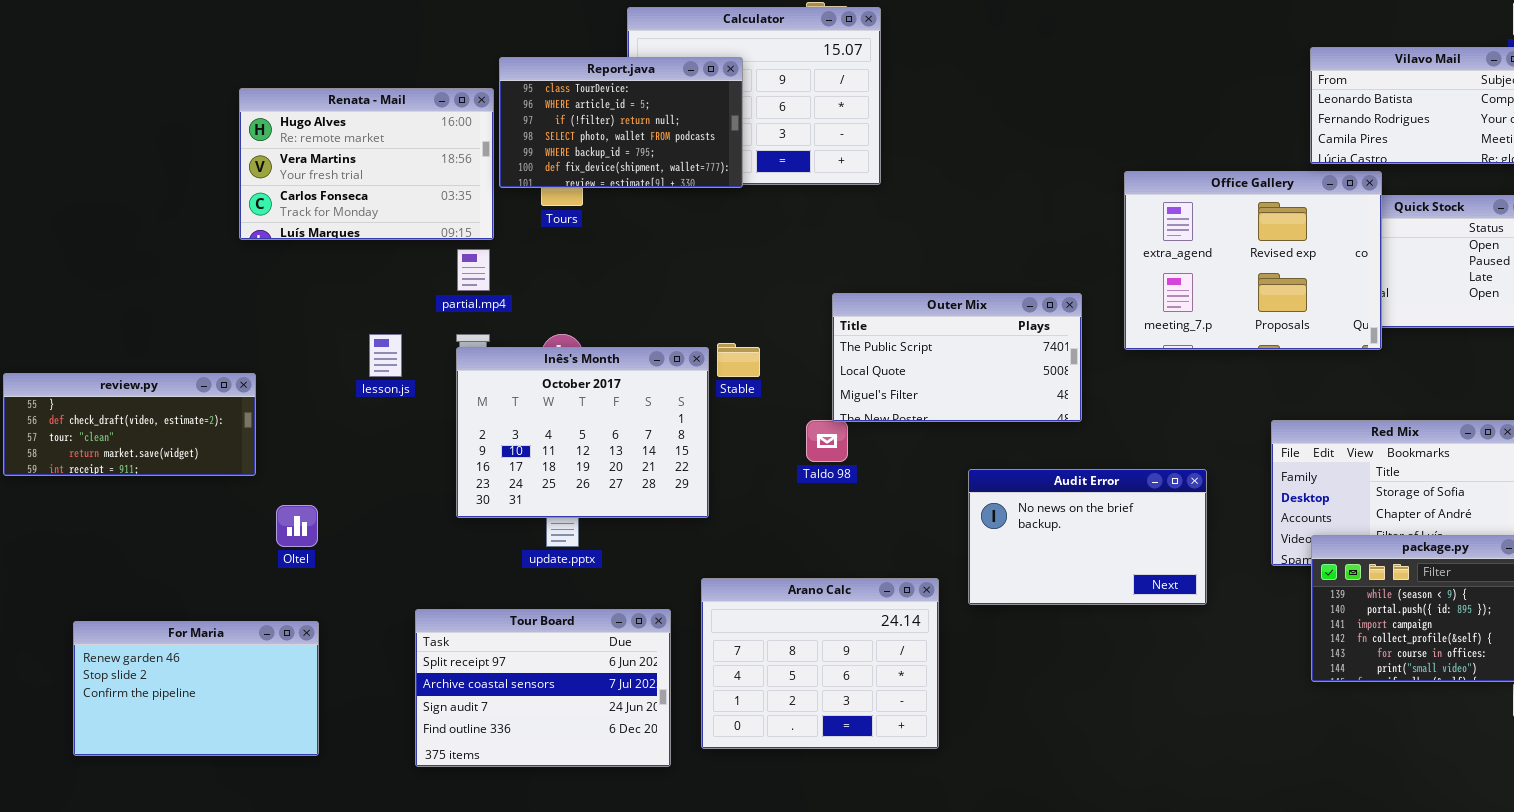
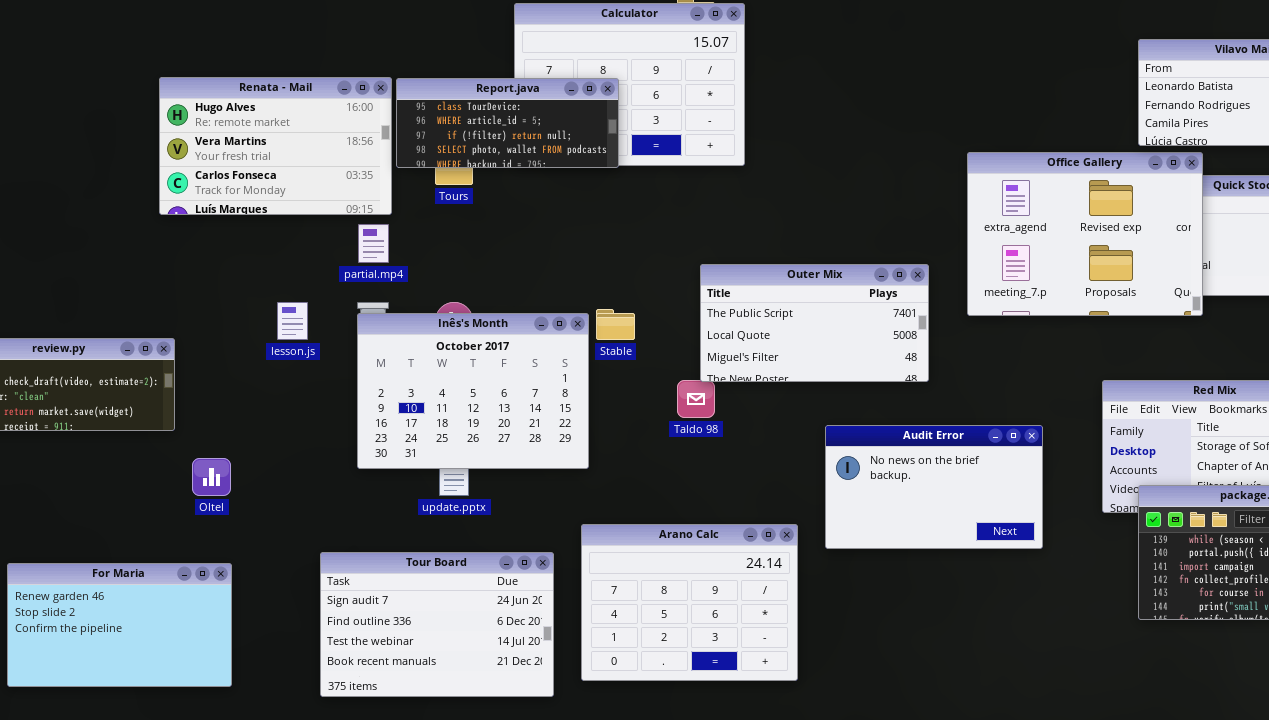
Report.java: [499,57,743,188] -> [396,78,619,168], resized
Tour Board: [415,609,671,767] -> [320,552,554,697], scrolled down 2 rows

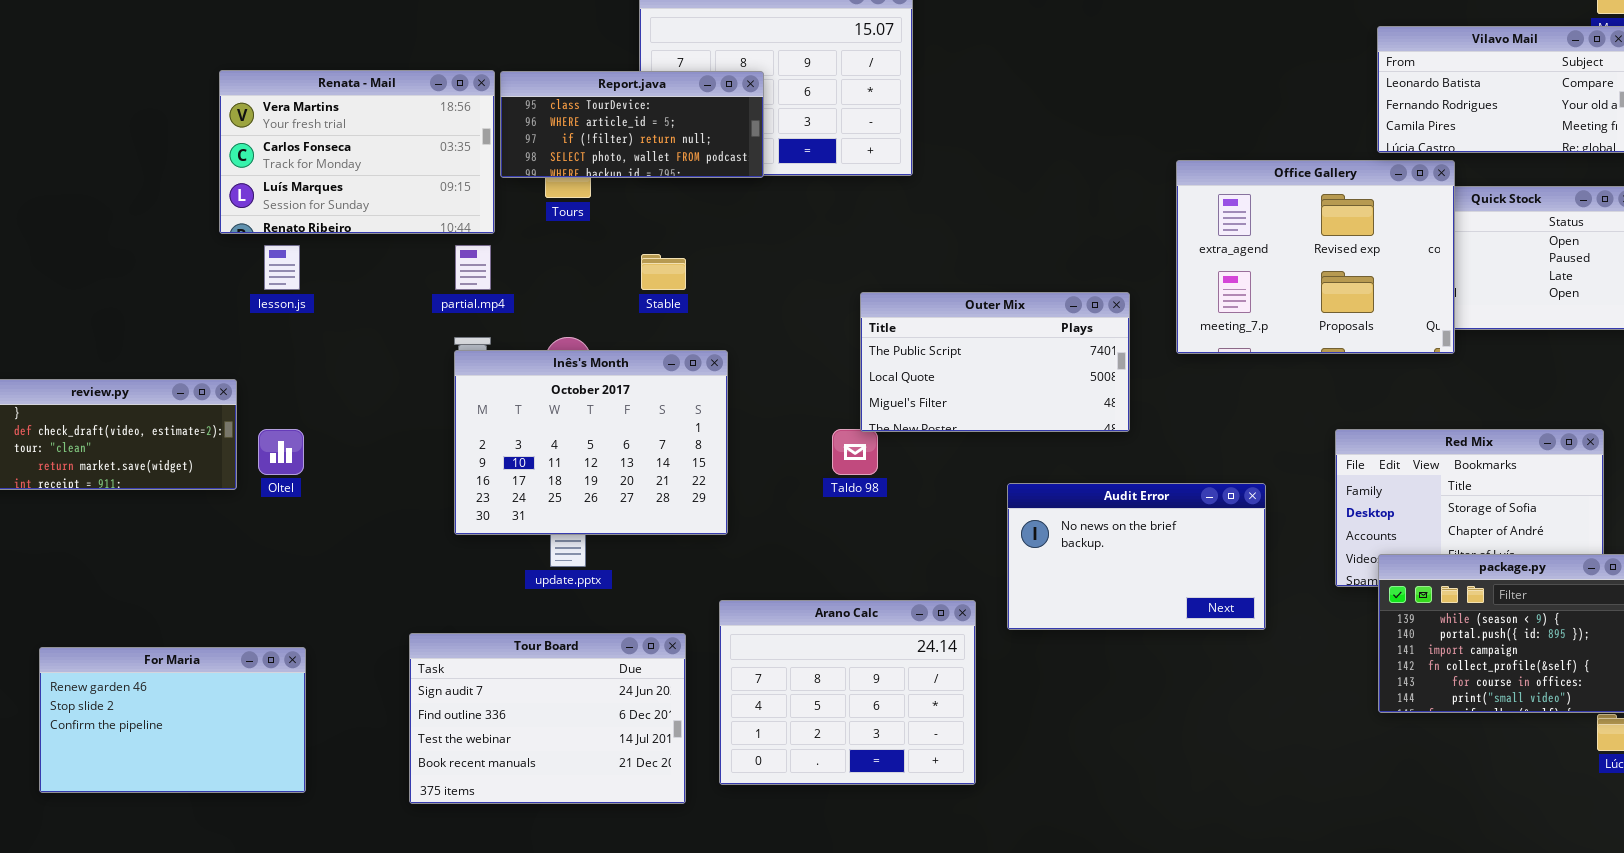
Renata - Mail: [159,77,392,215] -> [219,70,495,234], scrolled down 1 row
lesson.js: [277,302,308,340] -> [264,245,300,290], moved
Stable: [596,309,635,340] -> [641,254,686,290], moved
Oltel: [192,458,231,496] -> [258,429,304,475], moved

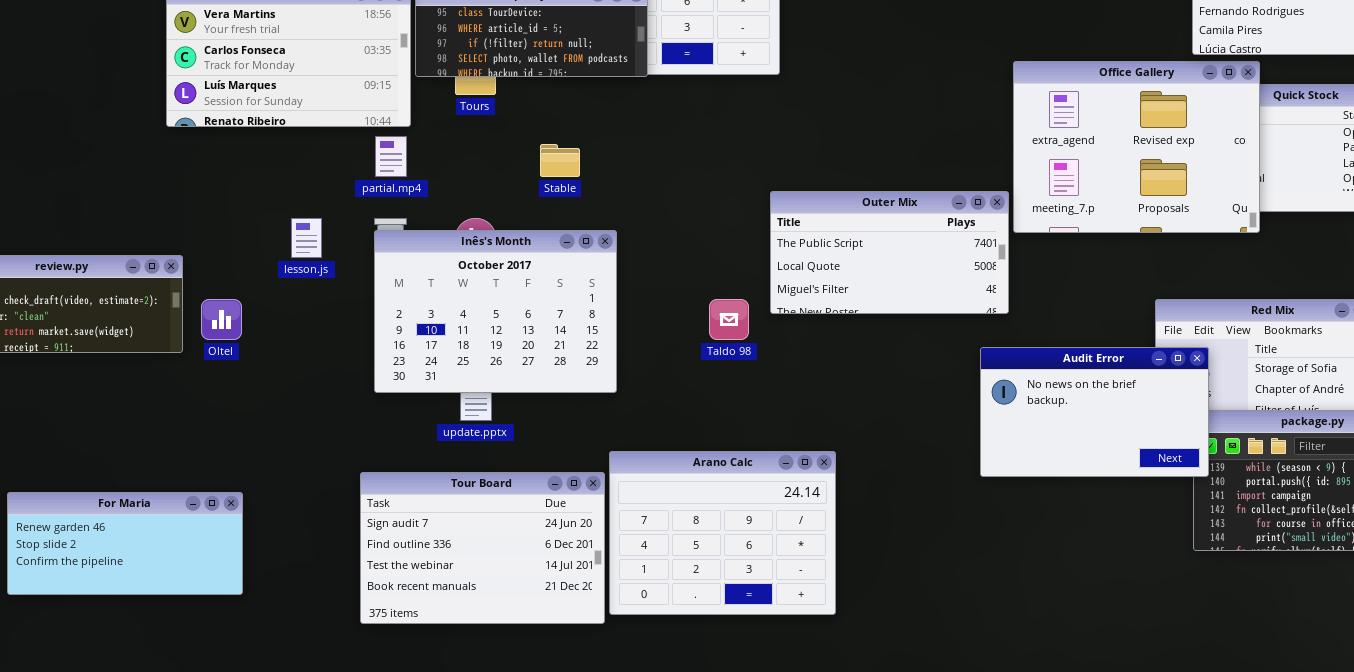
lesson.js: [264,245,300,290] -> [291,218,322,258], moved
Outer Mix: [860,292,1130,432] -> [770,191,1009,314], moved
Audit Error: [1007,483,1266,630] -> [980,347,1209,477], moved
Tour Board: [409,633,686,804] -> [360,472,605,624], moved
For Maria: [39,647,306,793] -> [7,492,243,595], resized

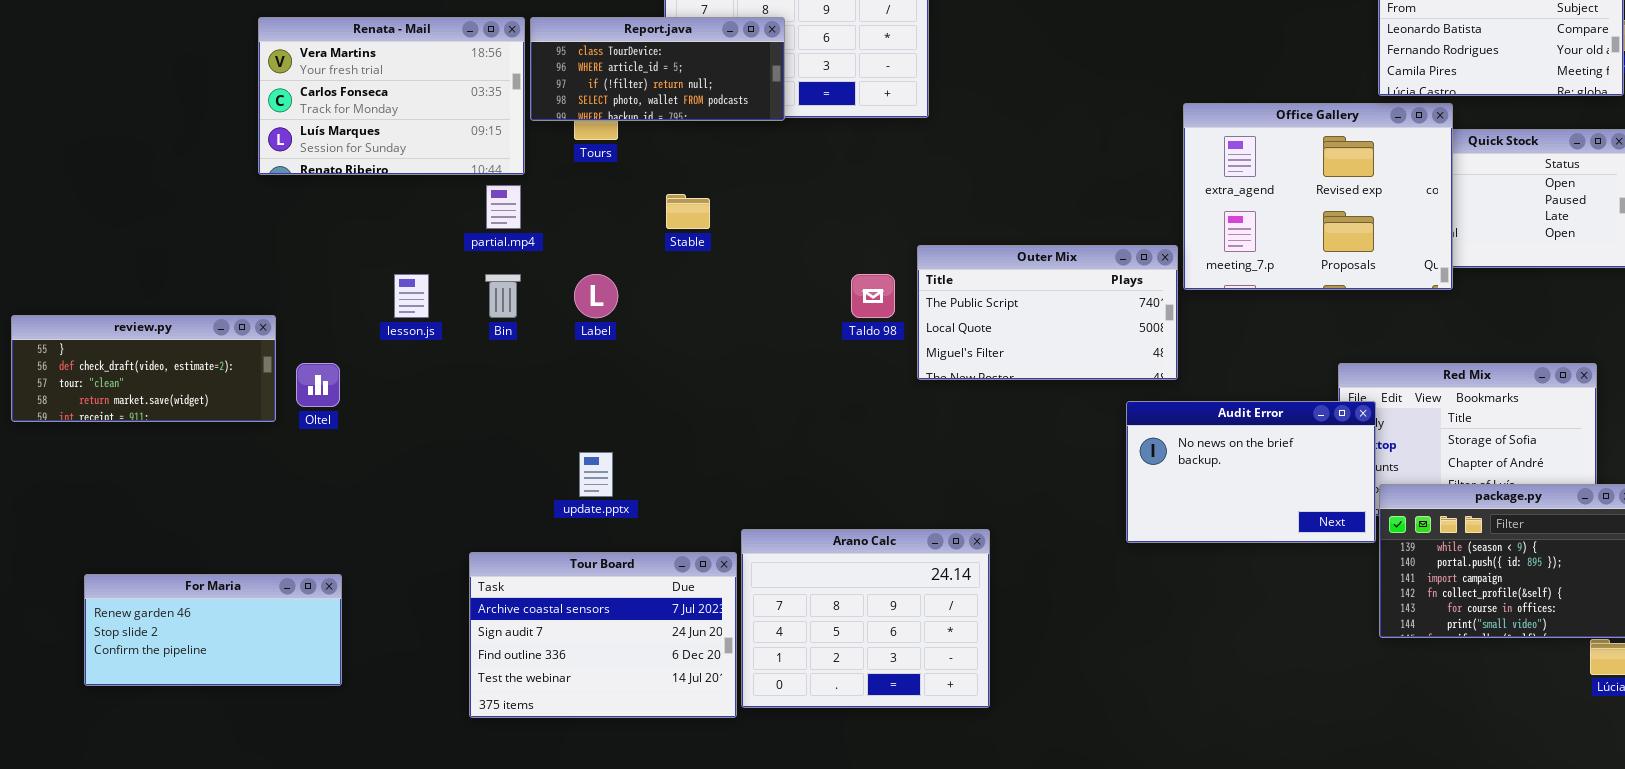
Inês's Month: [374,230,617,393] -> none, closed
Taldo 98: [709,299,749,340] -> [851,274,895,318], moved
Audit Error: [980,347,1209,477] -> [1126,401,1376,543], moved
Tour Board: [360,472,605,624] -> [469,552,737,718], scrolled up 1 row

